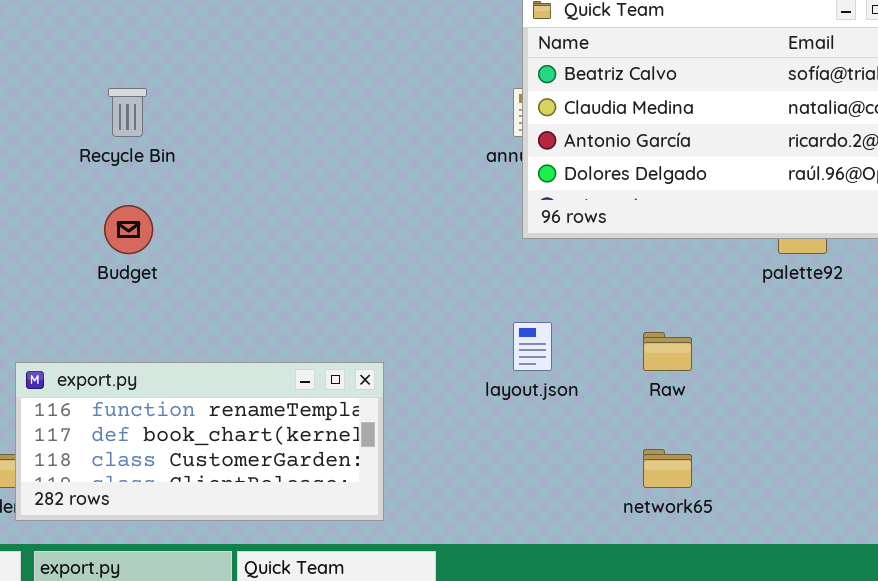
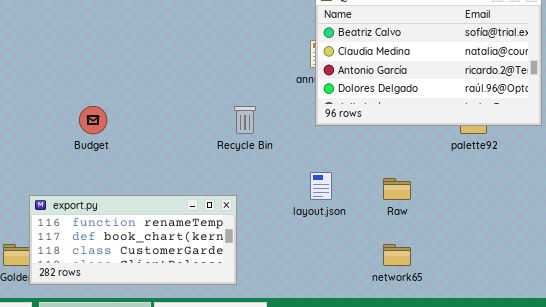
Recycle Bin: [108,88,147,137] -> [234,106,256,134], moved

